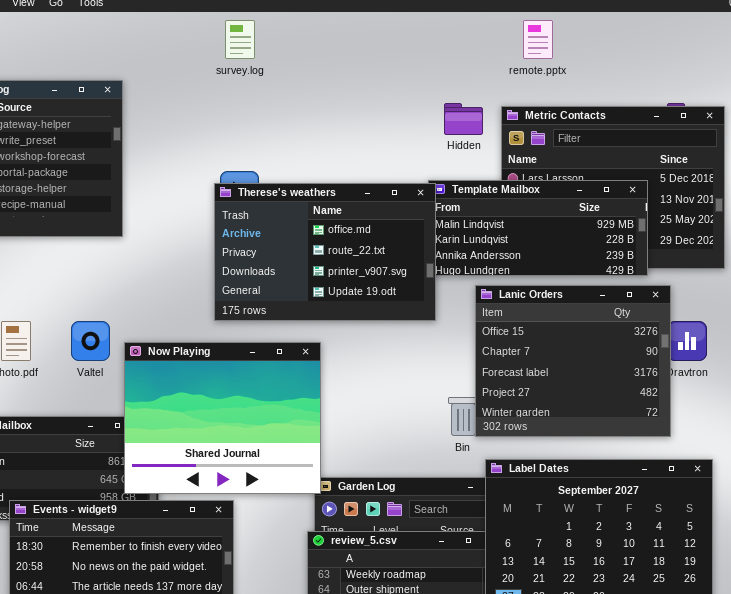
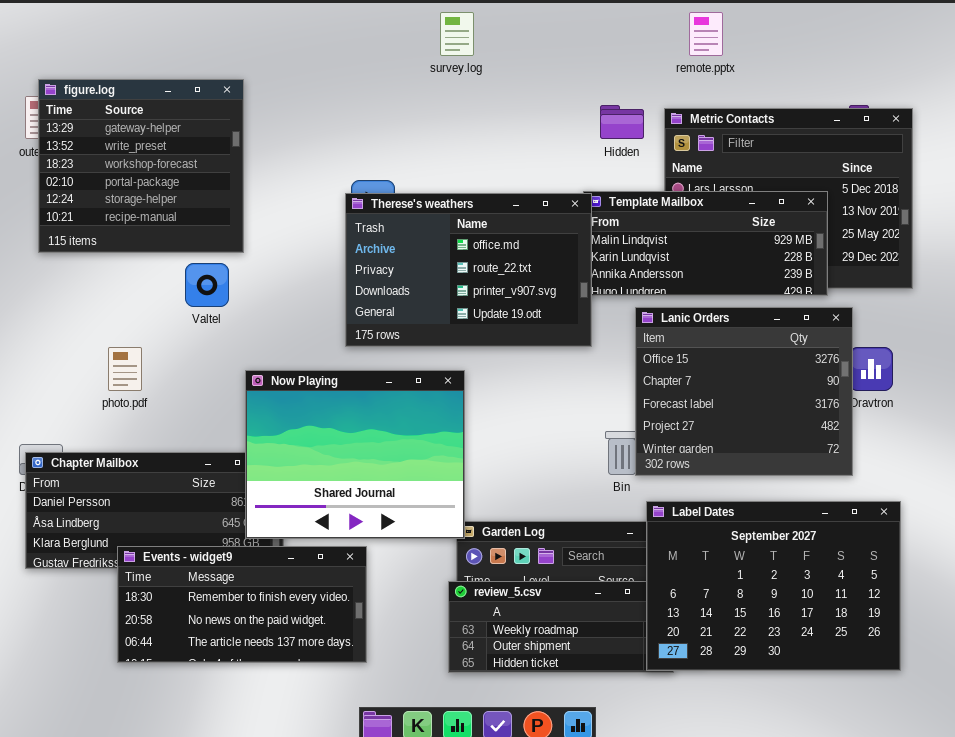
survey.log: [225,20,255,59] -> [440,12,474,56], moved
Valtel: [71,321,110,361] -> [185,263,229,307], moved

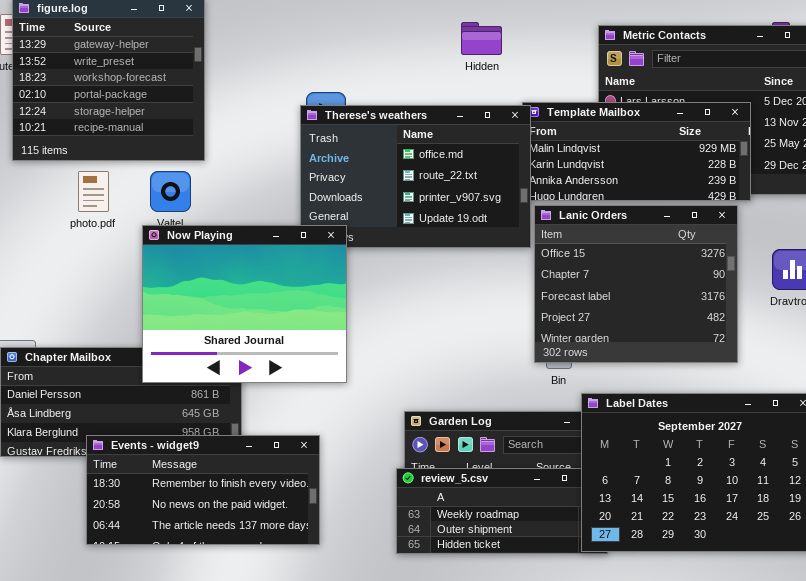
Hidden: [600,105,644,139] -> [461,22,502,55], moved
Lanic Orders: [635,307,853,476] -> [534,205,738,363], moved
photo.pdf: [108,347,142,391] -> [78,171,109,212], moved
Now Playing: [245,370,465,539] -> [142,225,347,383], moved

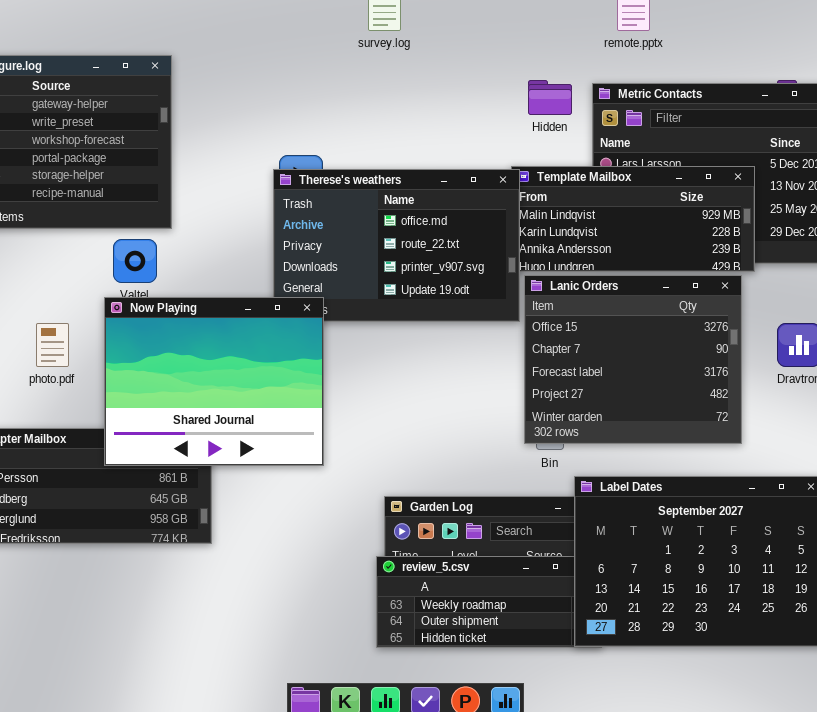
Hidden: [461,22,502,55] -> [528,80,572,115], moved
photo.pdf: [78,171,109,212] -> [36,323,69,367], moved
Events - widget9: [86,435,320,545] -> none, closed

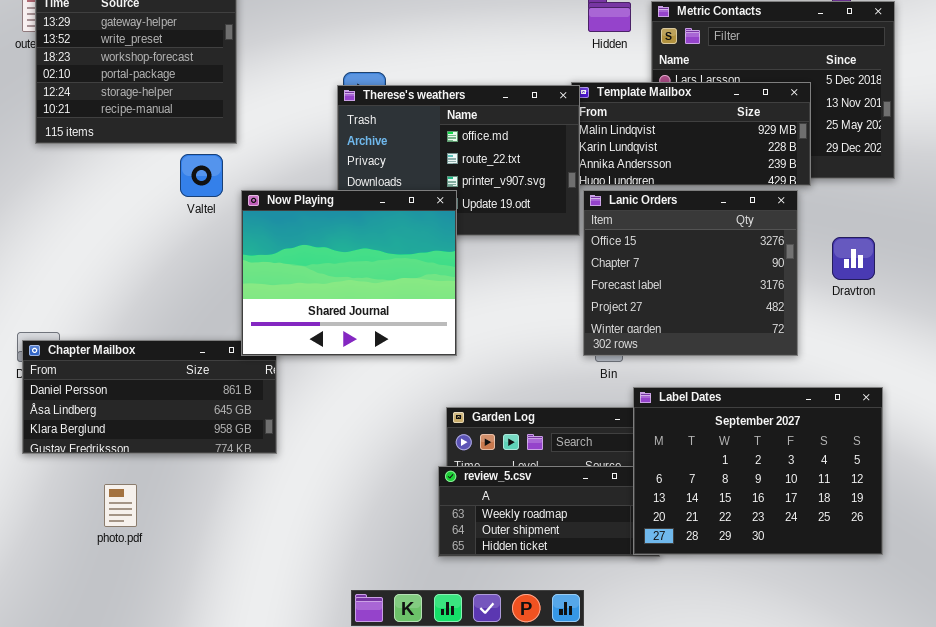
Now Playing: [104,297,324,466] -> [241,190,457,356], moved
photo.pdf: [36,323,69,367] -> [104,484,137,527], moved

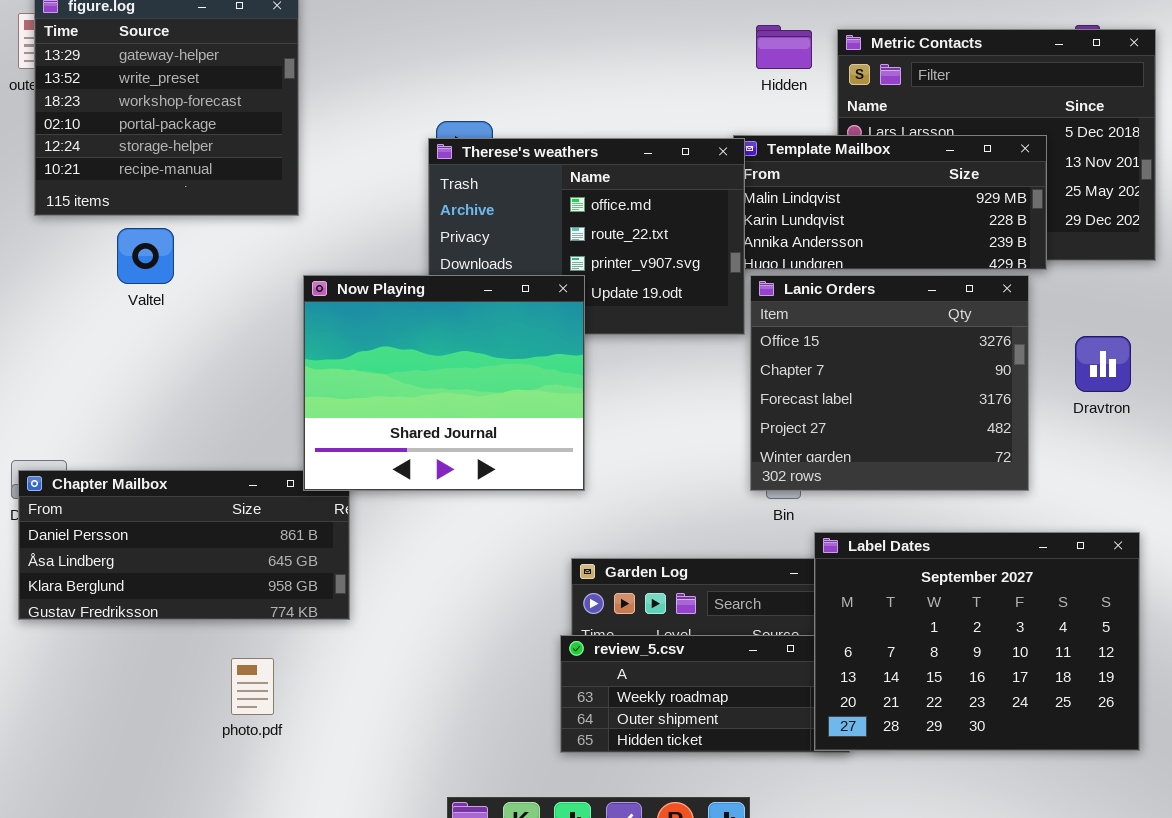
Valtel: [180,154,223,197] -> [117,228,174,284], moved
photo.pdf: [104,484,137,527] -> [231,658,274,715], moved

